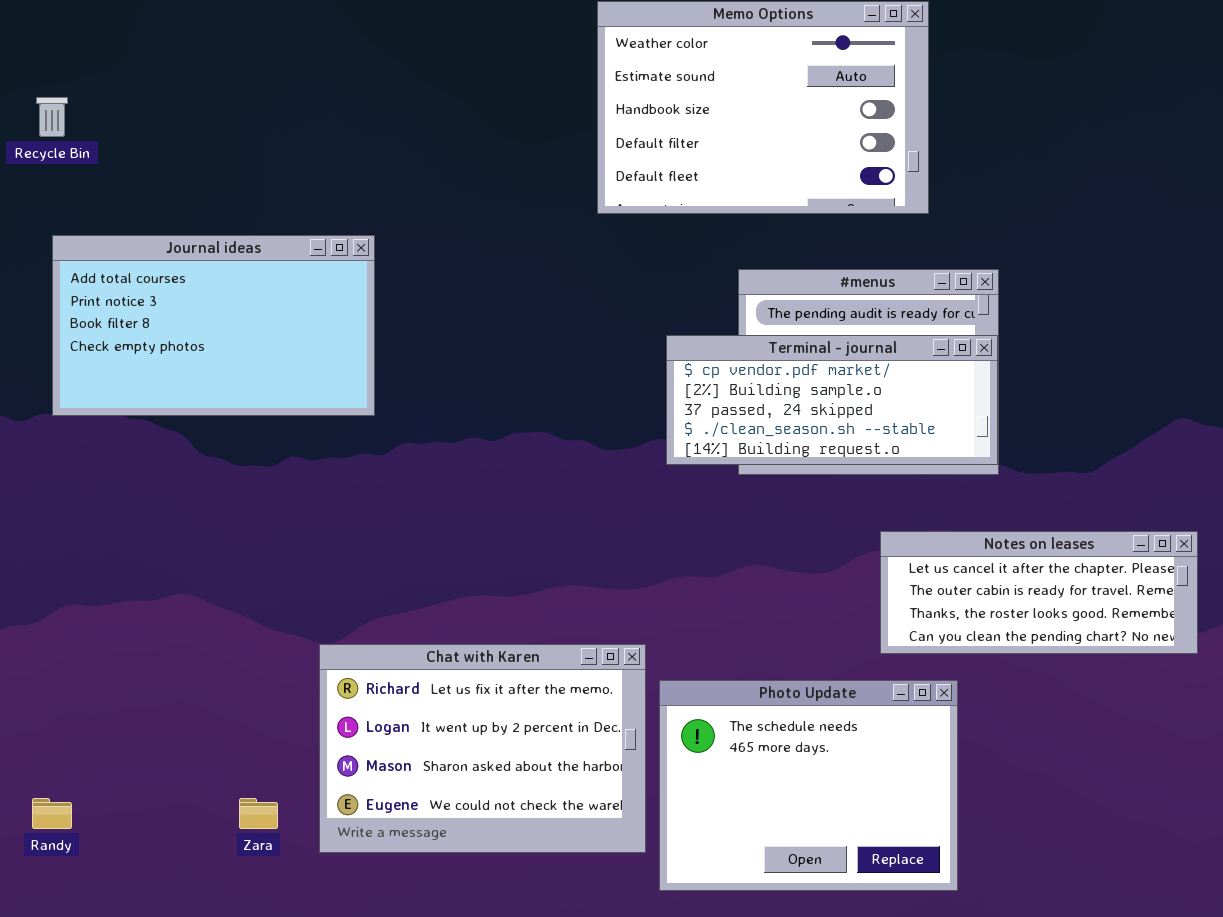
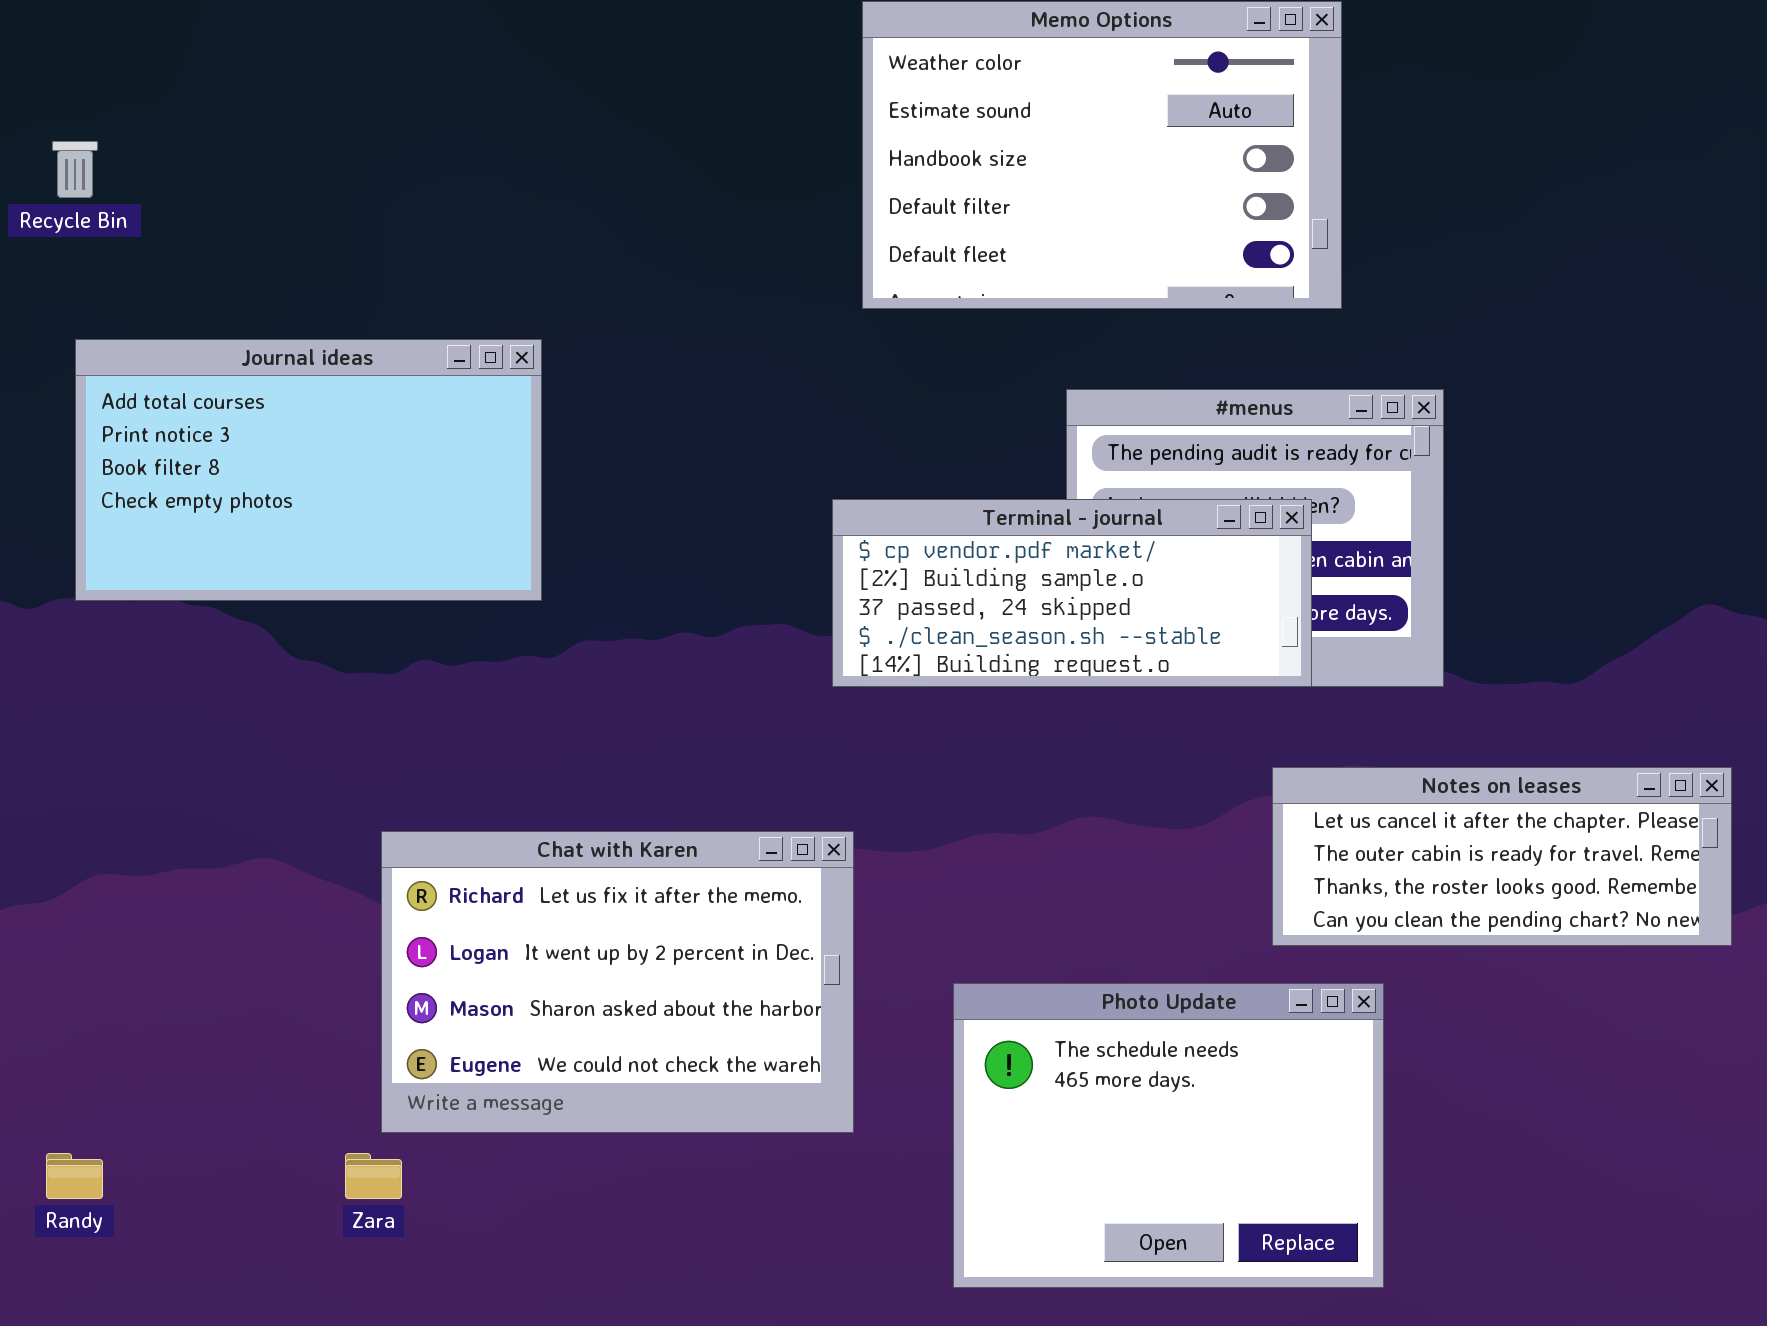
Terminal - journal: [666,335,998,465] -> [832,499,1312,687], moved
Chat with Karen: [319,644,646,853] -> [381,831,854,1133], moved

